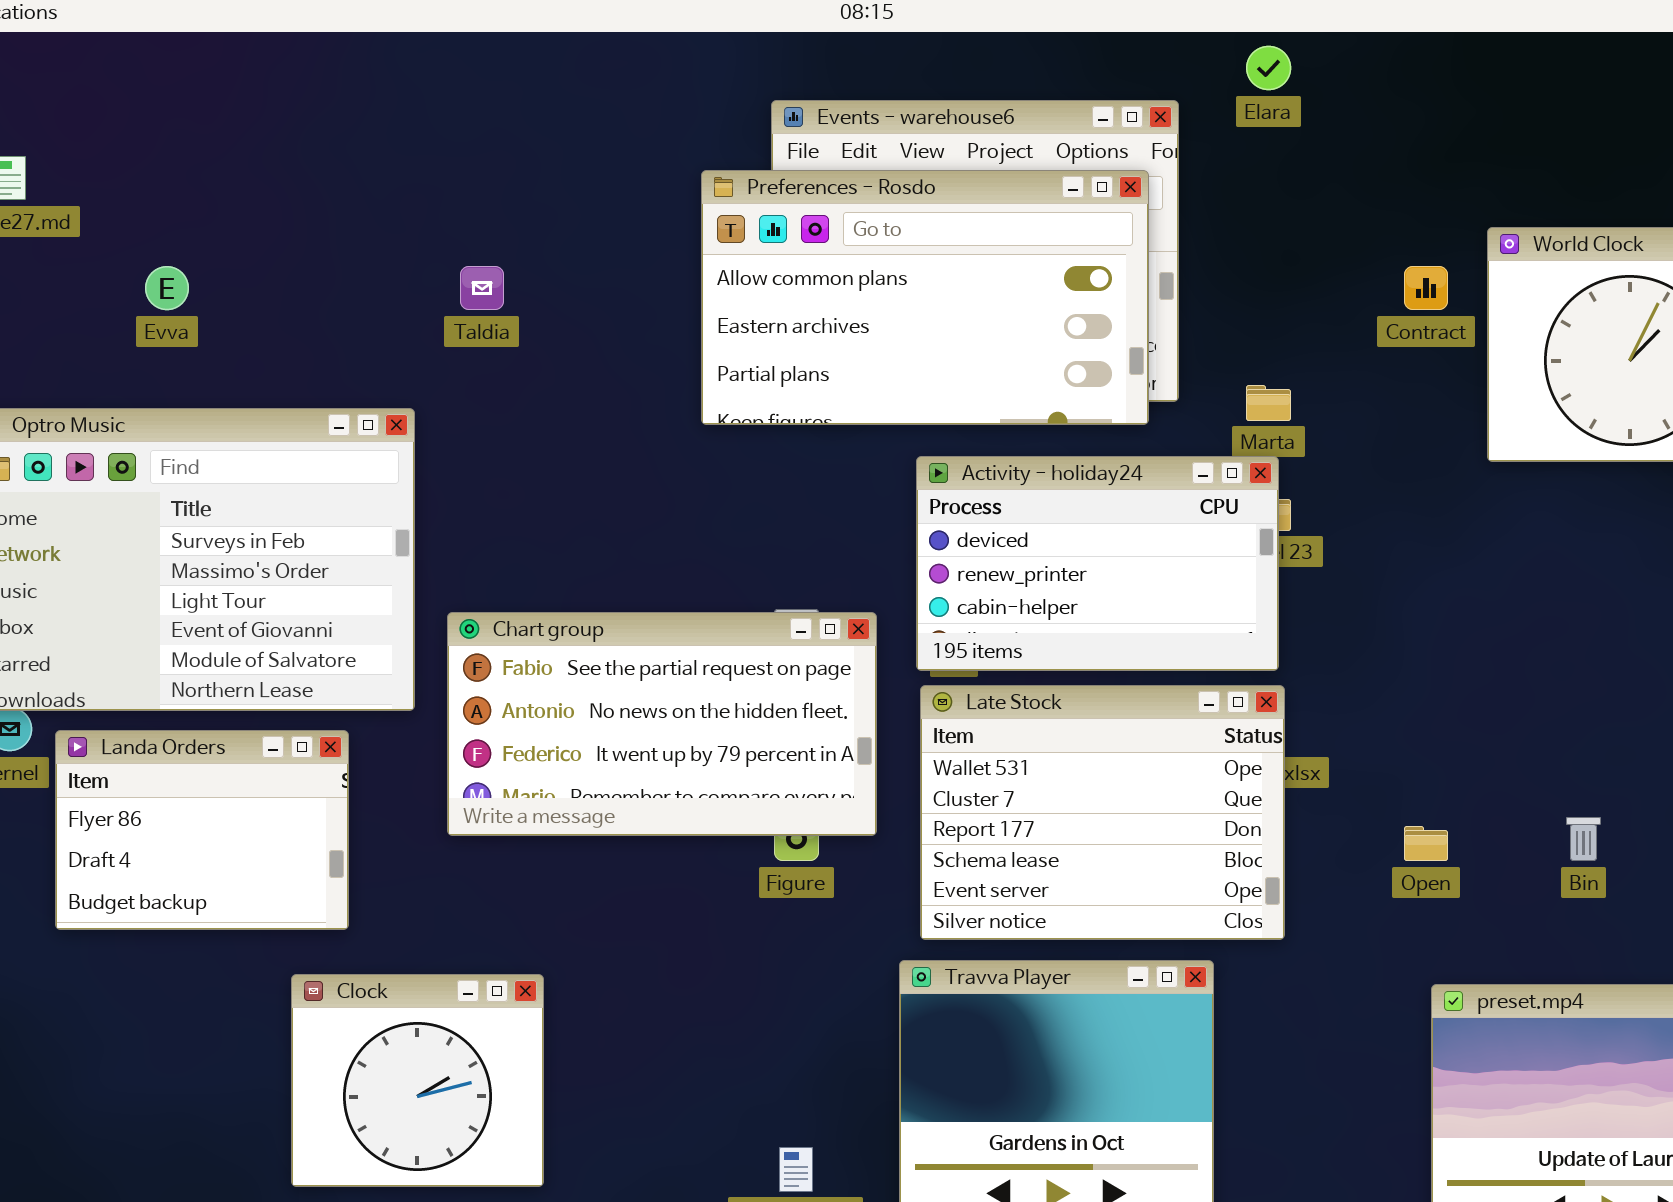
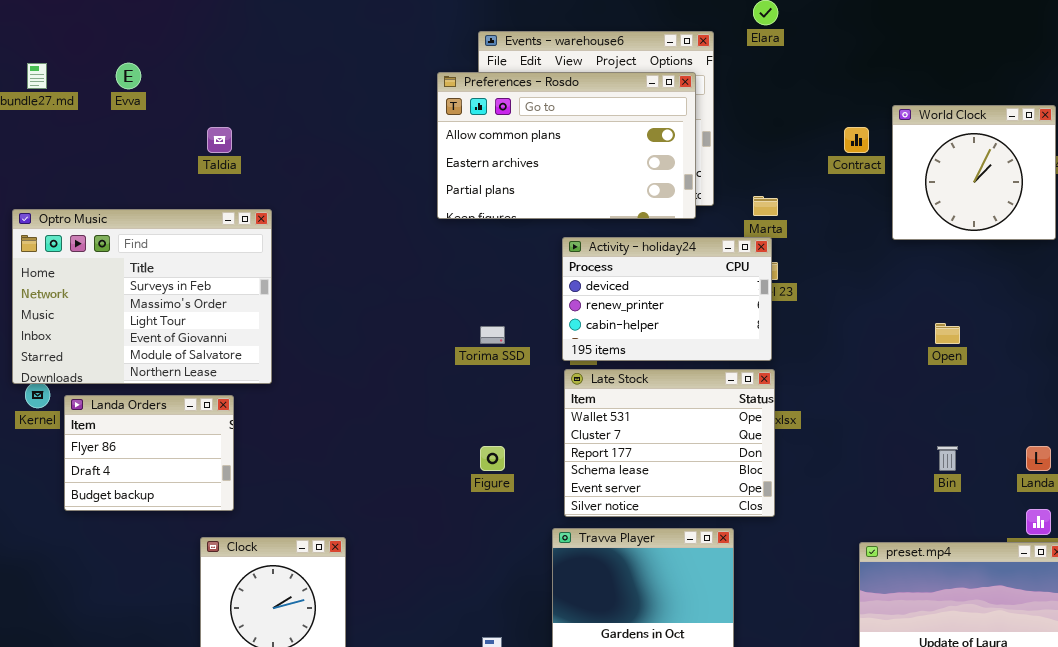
Evva: [145,266,189,310] -> [116,63,141,89], moved
Taldia: [460,266,504,310] -> [207,127,232,153], moved
Chart group: [447,612,877,836] -> none, closed
Open: [1404,826,1448,861] -> [935,323,960,344], moved

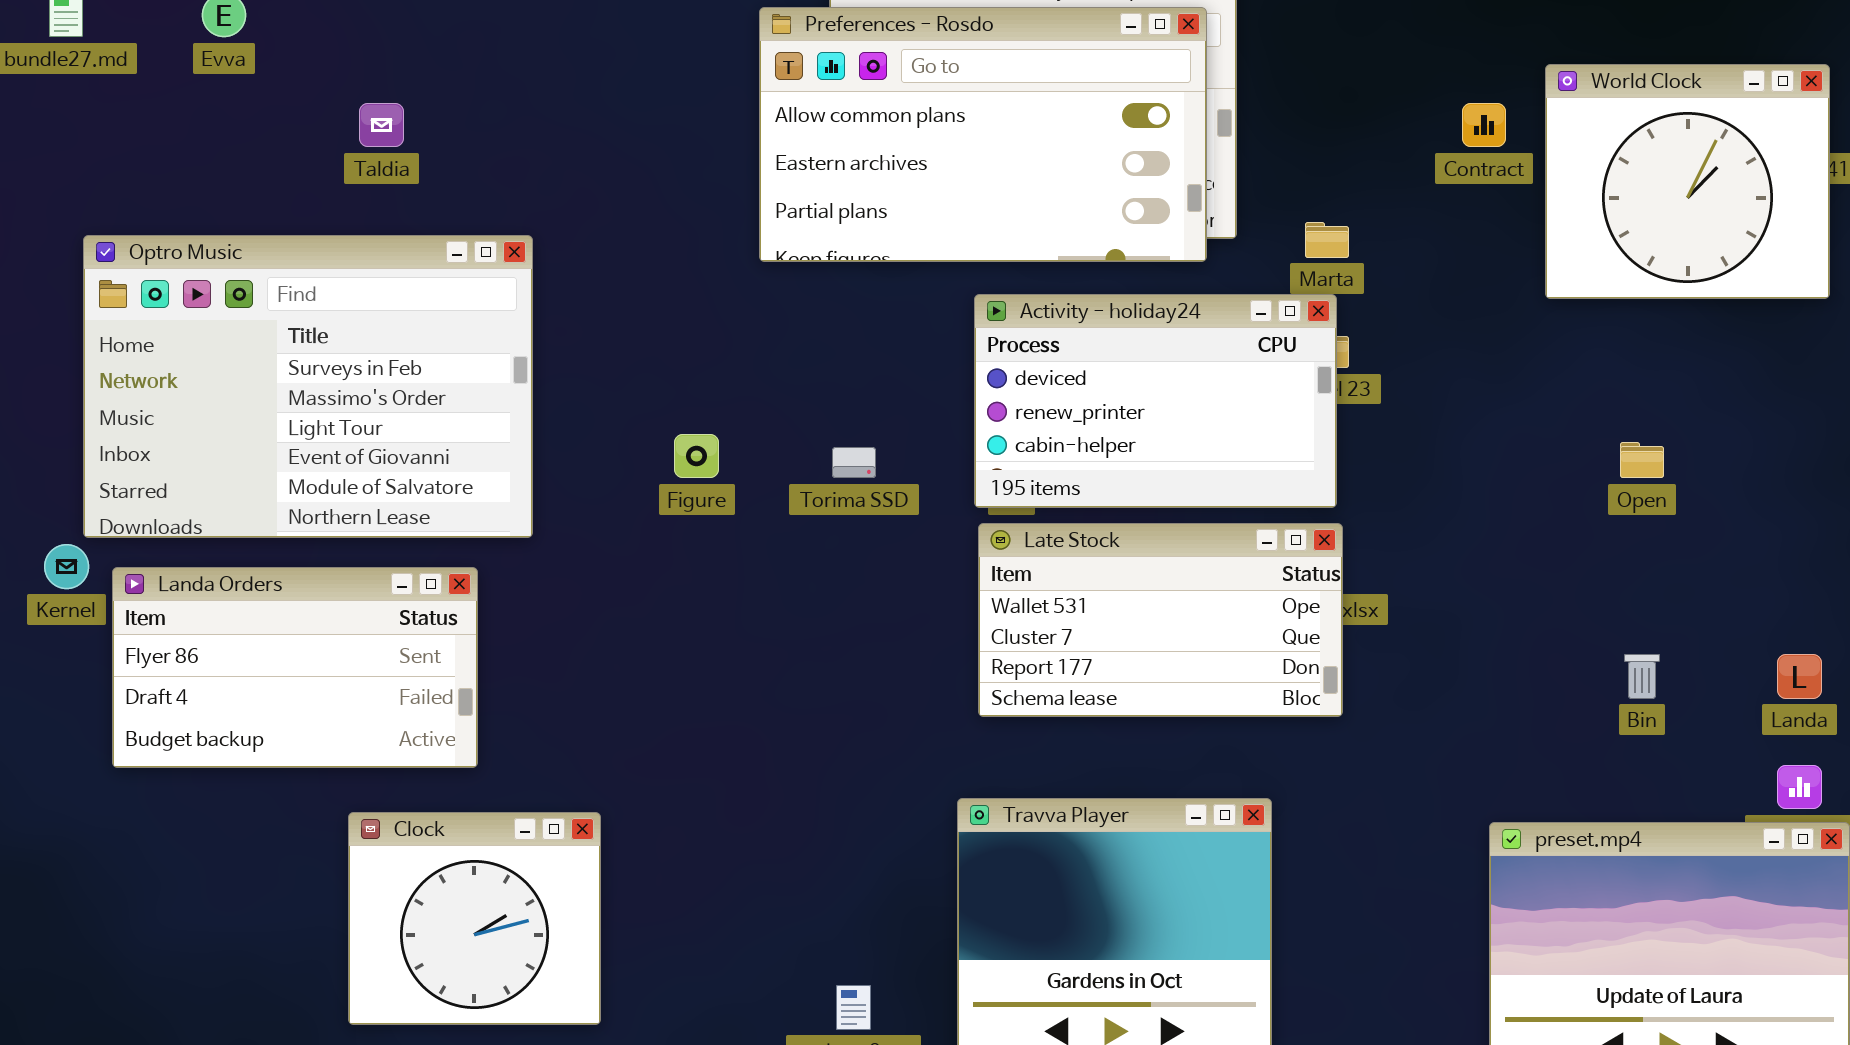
Optro Music: [12,209,272,384] -> [83,235,533,538], moved
Late Stock: [564,369,775,517] -> [978,523,1343,717], resized
Landa Orders: [64,395,234,511] -> [112,567,478,768], resized
Figure: [480,446,505,471] -> [674,434,719,478], moved

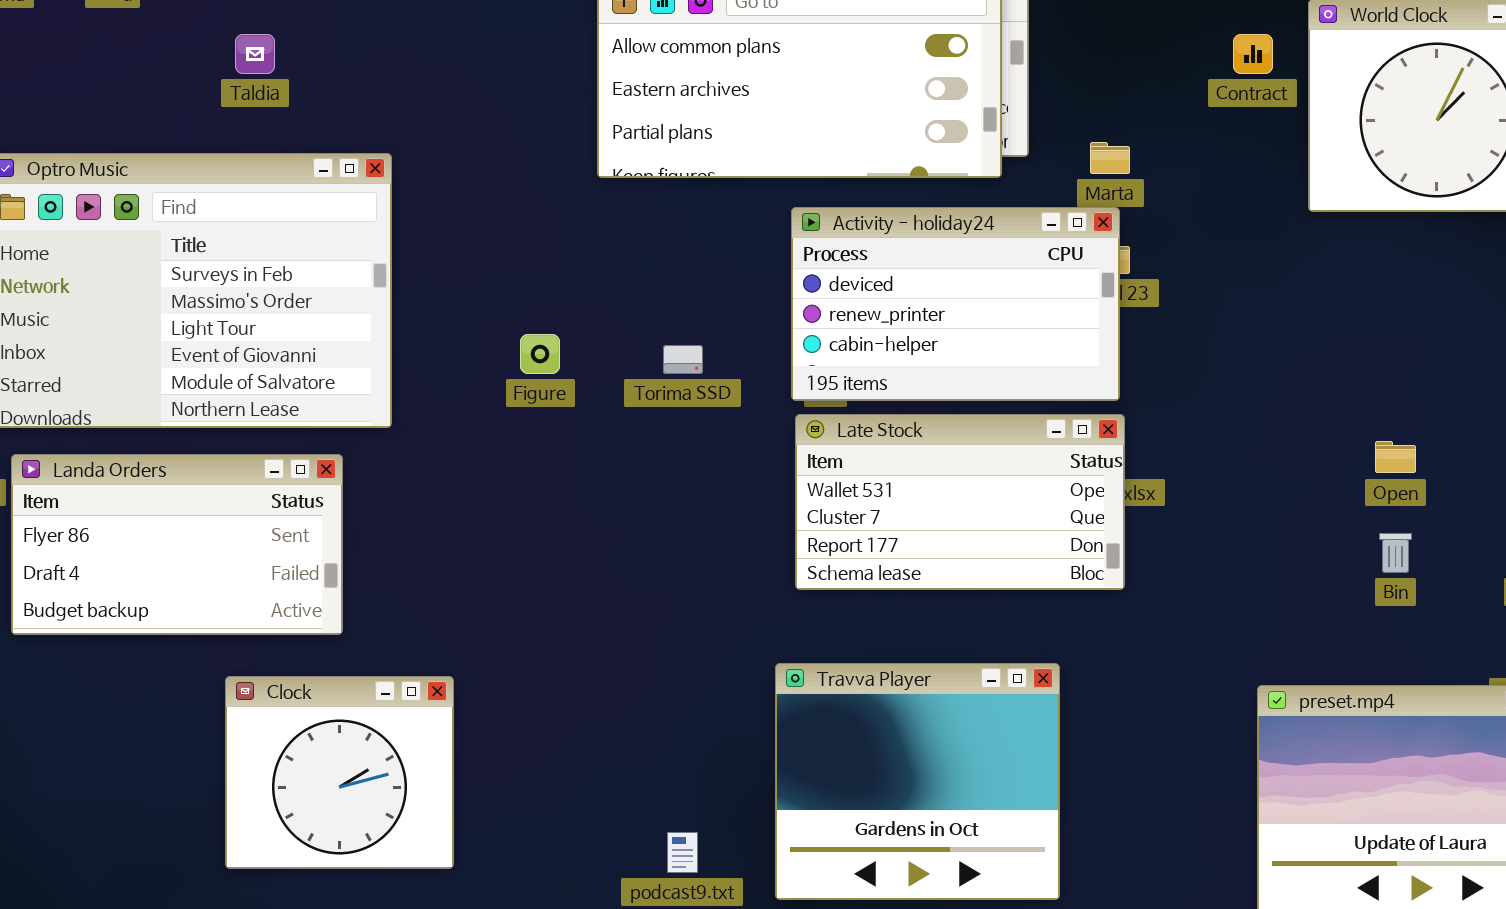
Open: [1620,442,1664,478] -> [1375,441,1416,473], moved

